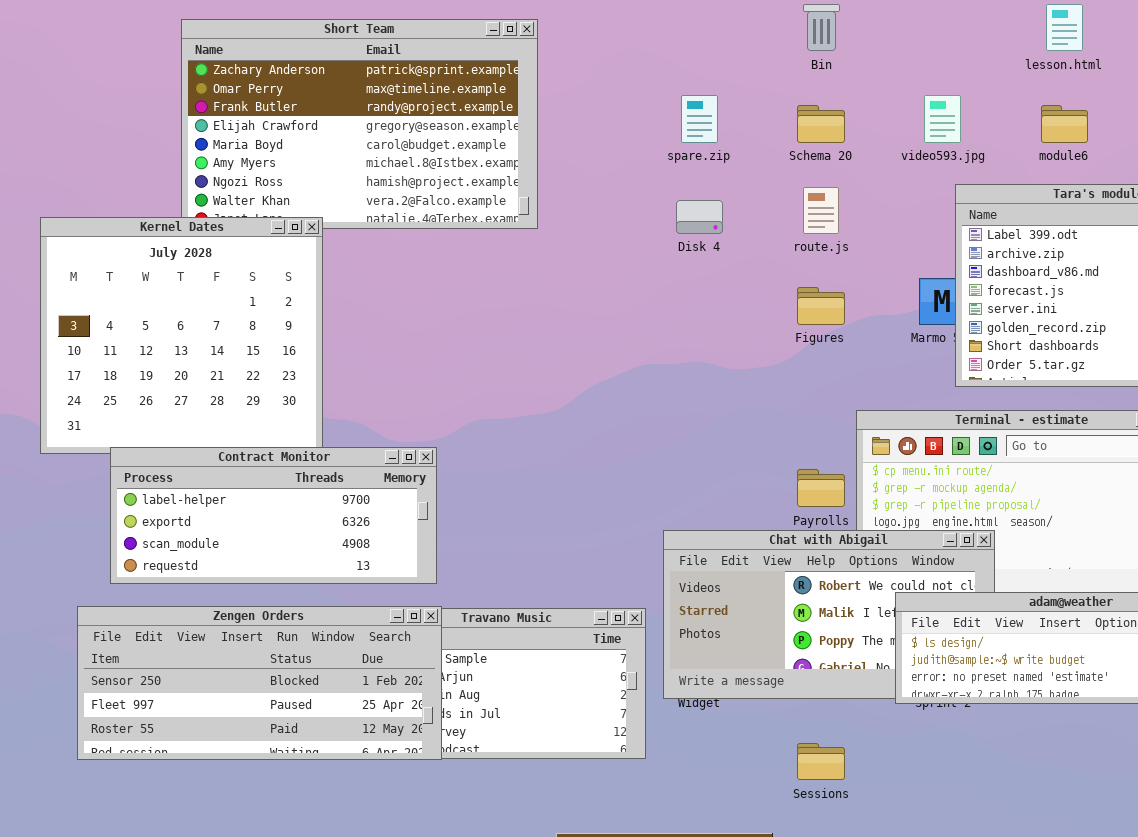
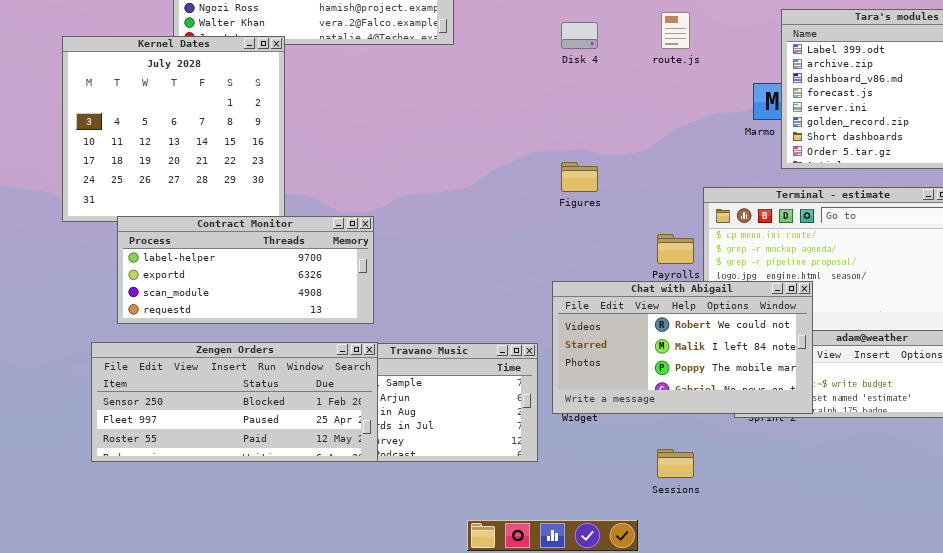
Figures: [797,287,845,325] -> [561,162,598,192], moved
Chat with Abigail: [663,530,995,699] -> [552,281,813,414], raised

